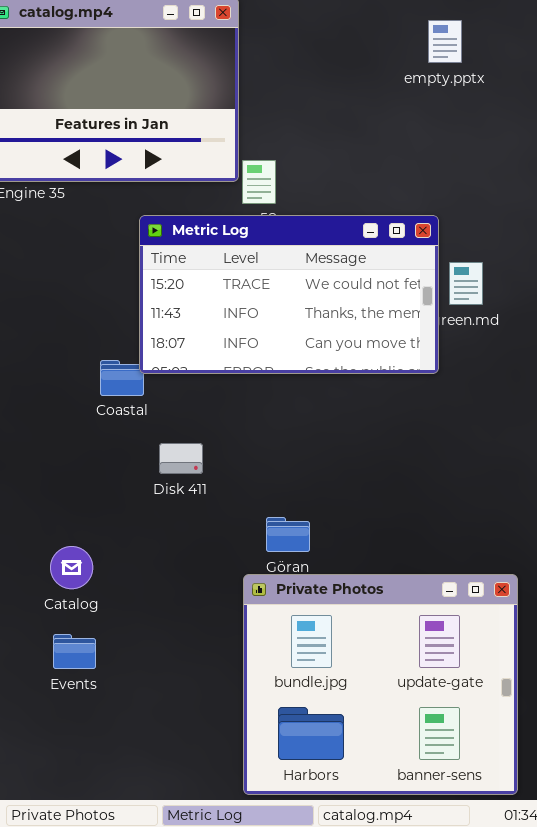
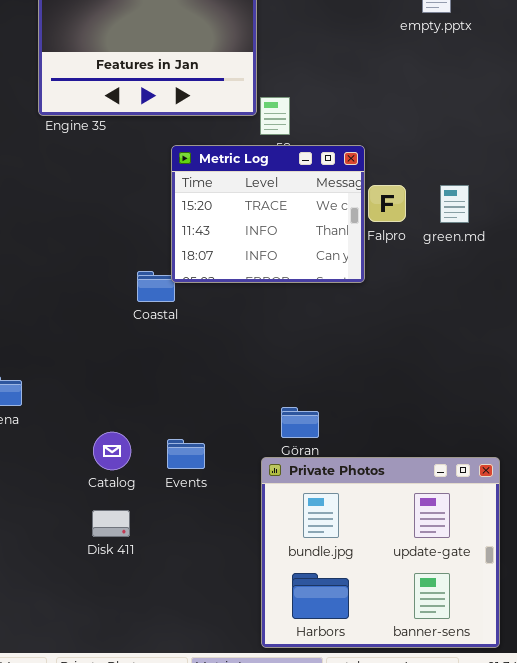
Metric Log: [139,215,439,374] -> [171,145,365,283], resized
Disk 411: [159,443,203,474] -> [92,510,130,537], moved
Events: [53,634,96,669] -> [167,439,205,469], moved

